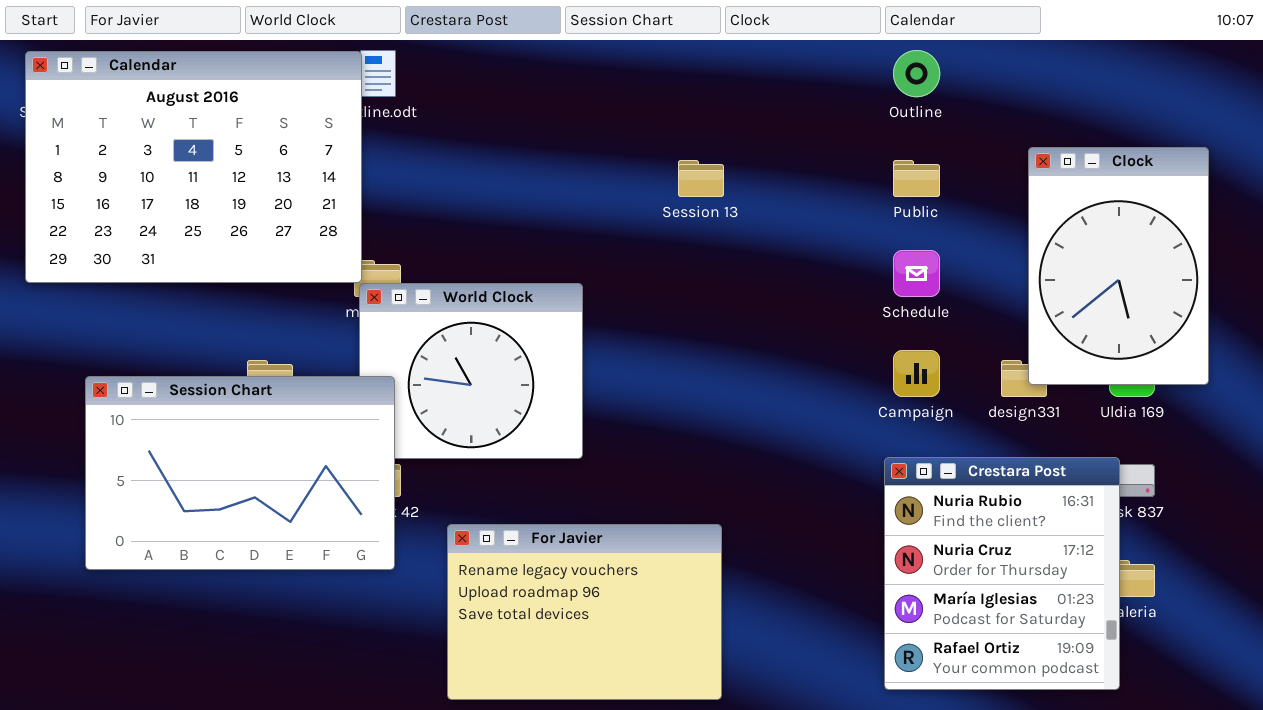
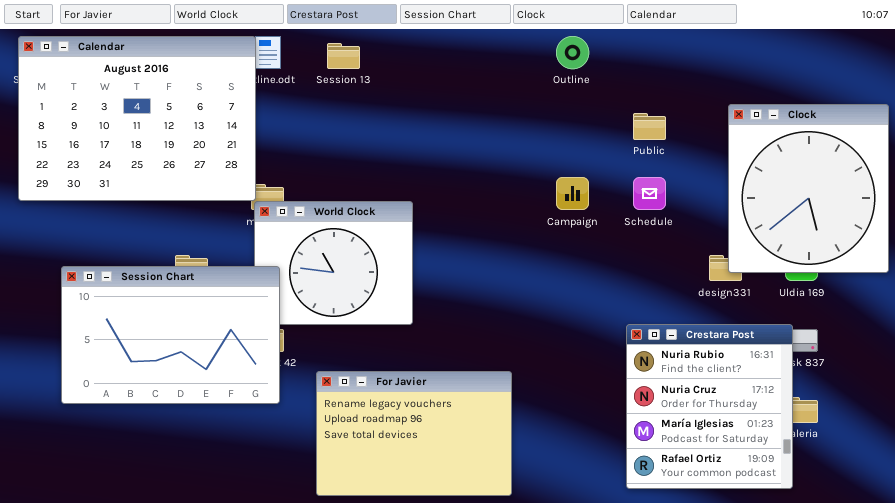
Outline: [893,50,940,97] -> [556,36,589,69], moved
Clock: [1028,147,1209,385] -> [728,104,889,273], resized
Session 13: [678,160,724,197] -> [327,43,360,69], moved
Campaign: [893,350,940,397] -> [556,177,589,210], moved

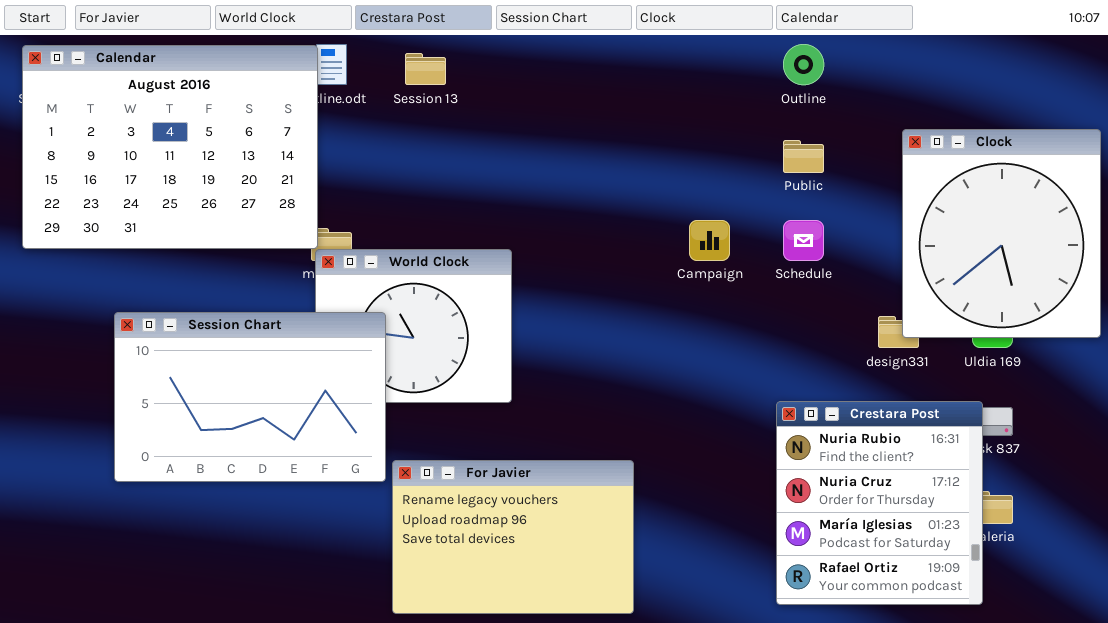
Outline: [556,36,589,69] -> [783,44,824,85], moved
Session Chart: [61,266,280,404] -> [114,312,386,482], moved

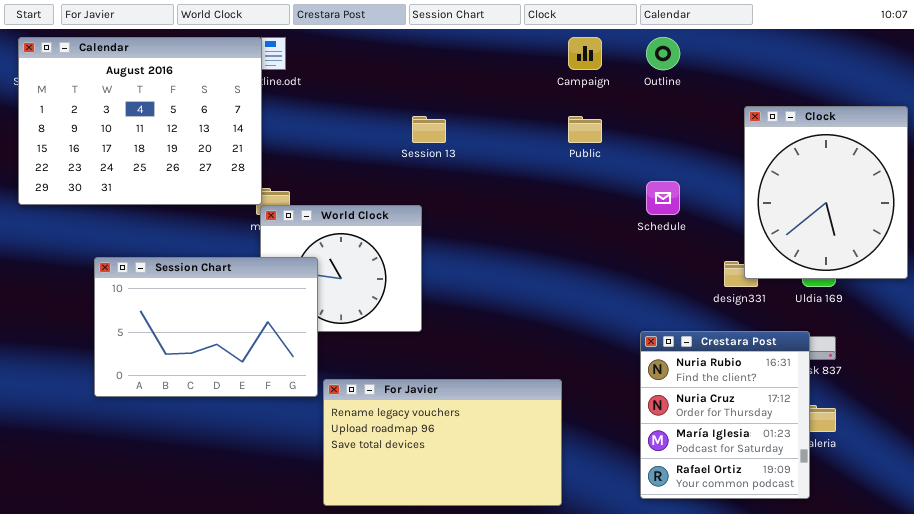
Session 13: [405,53,446,85] -> [412,116,446,143], moved
Public: [783,140,824,173] -> [568,116,602,143], moved
Campaign: [689,220,730,261] -> [568,37,602,70], moved
For Javier: [392,460,634,614] -> [323,379,562,506], resized

